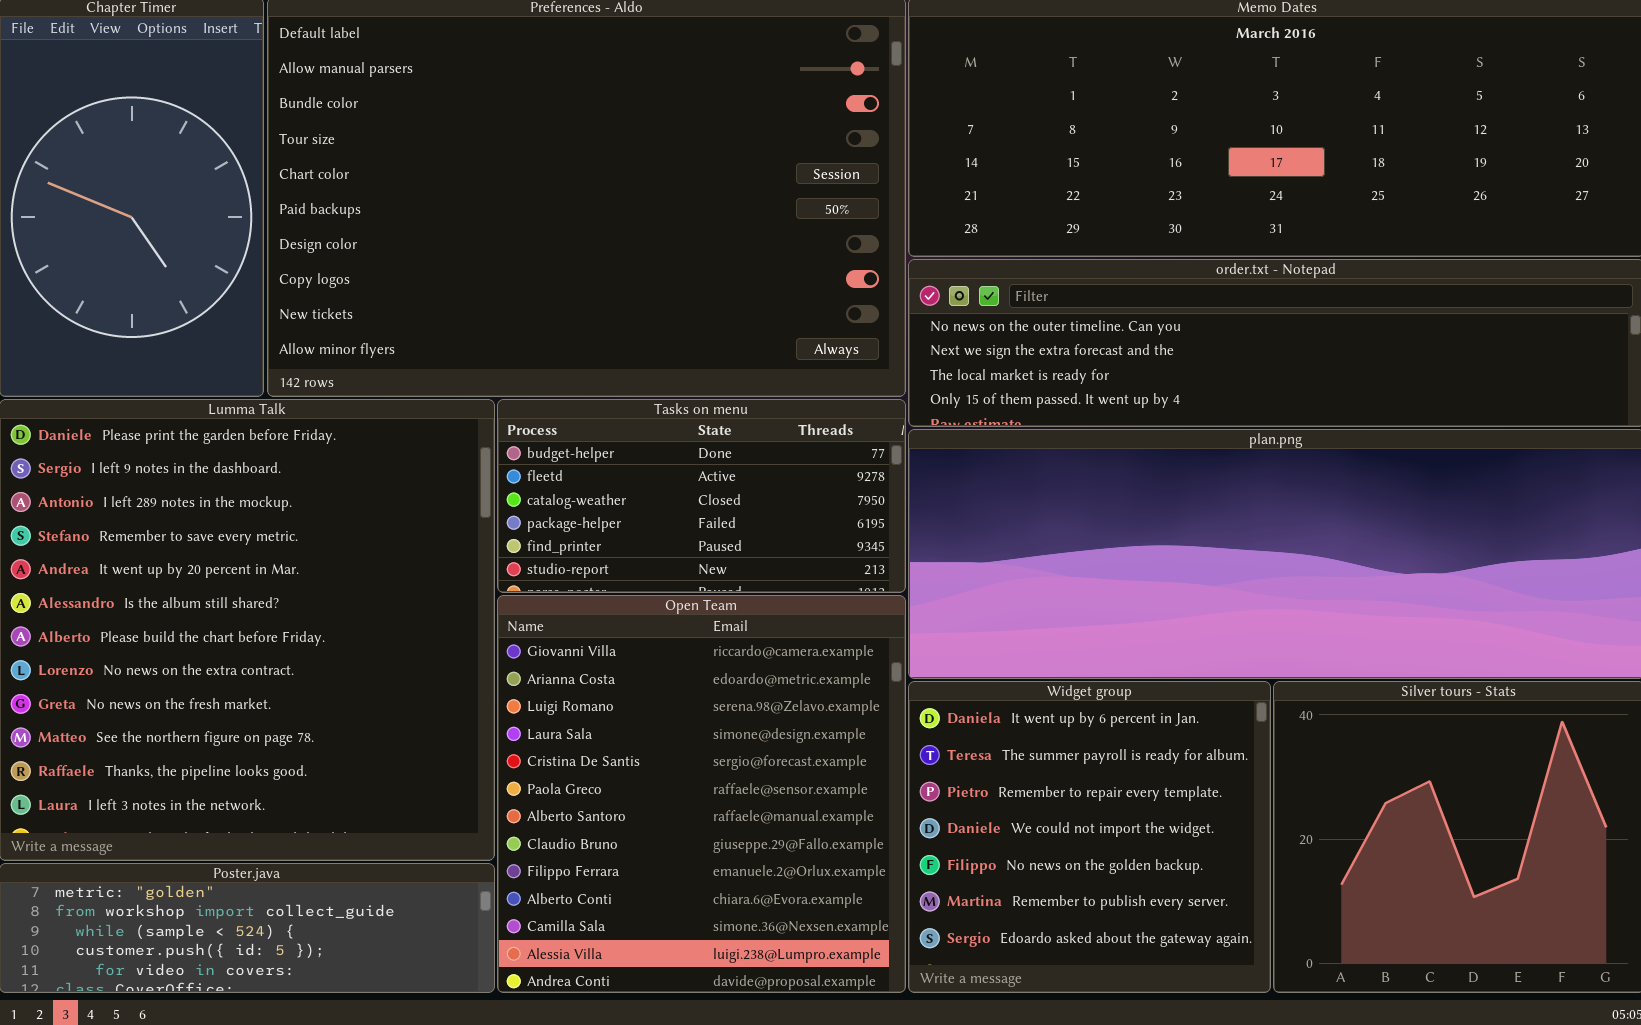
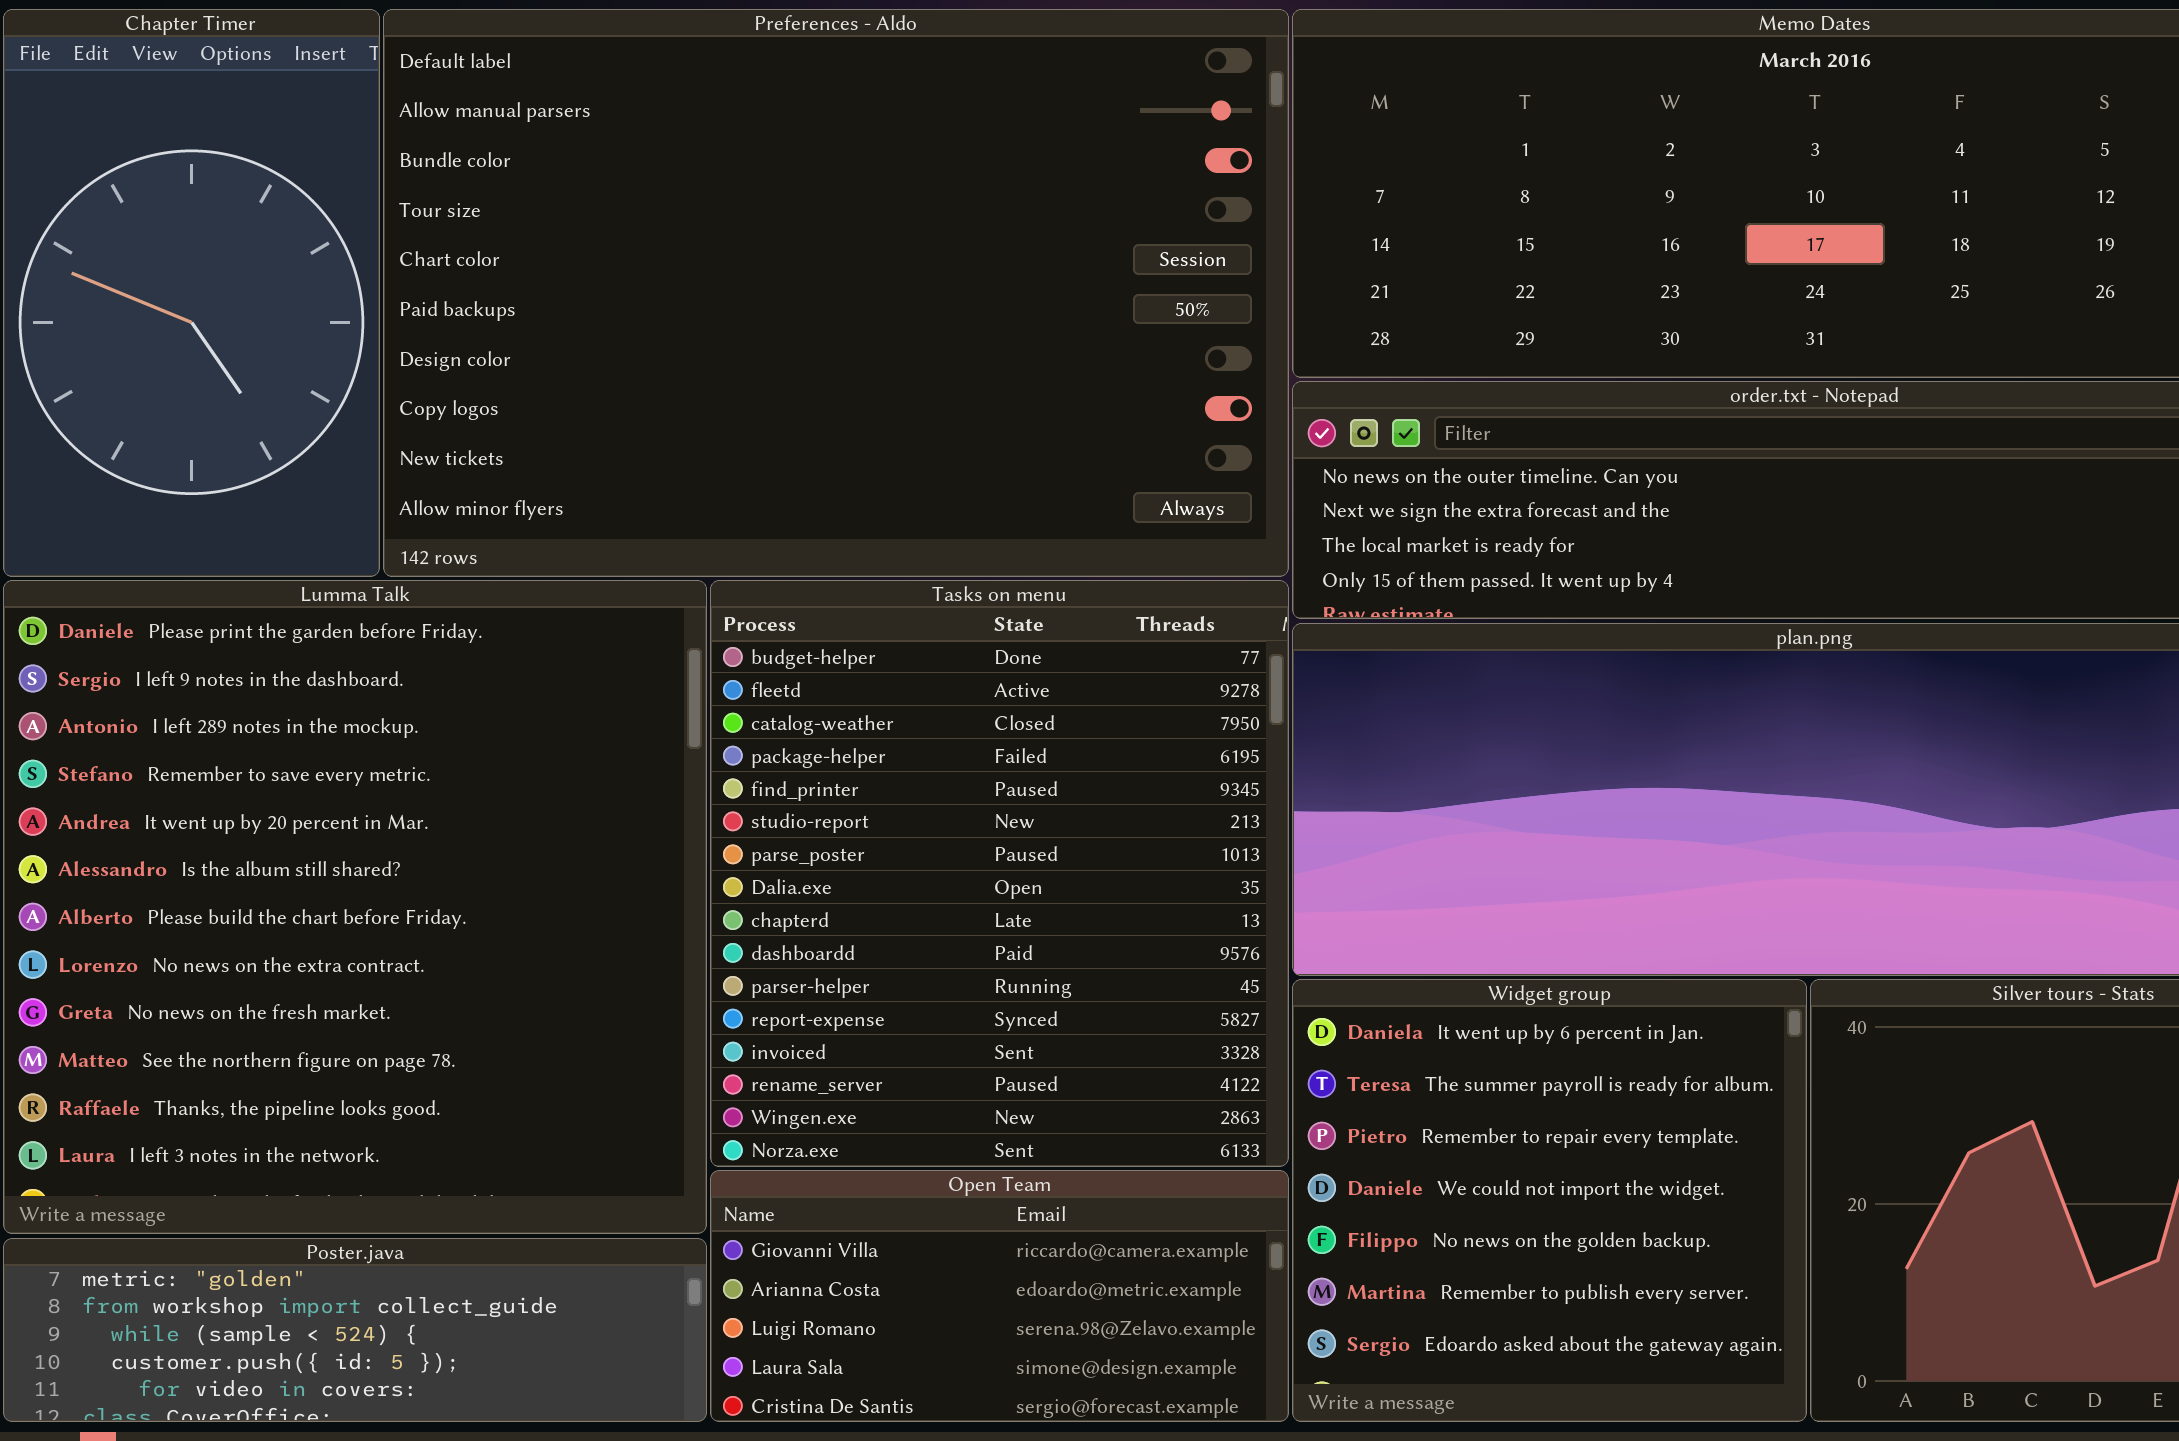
Tasks on menu: [497,399,906,593] -> [710,580,1289,1167], resized
Open Team: [497,595,906,993] -> [710,1170,1289,1422], resized

